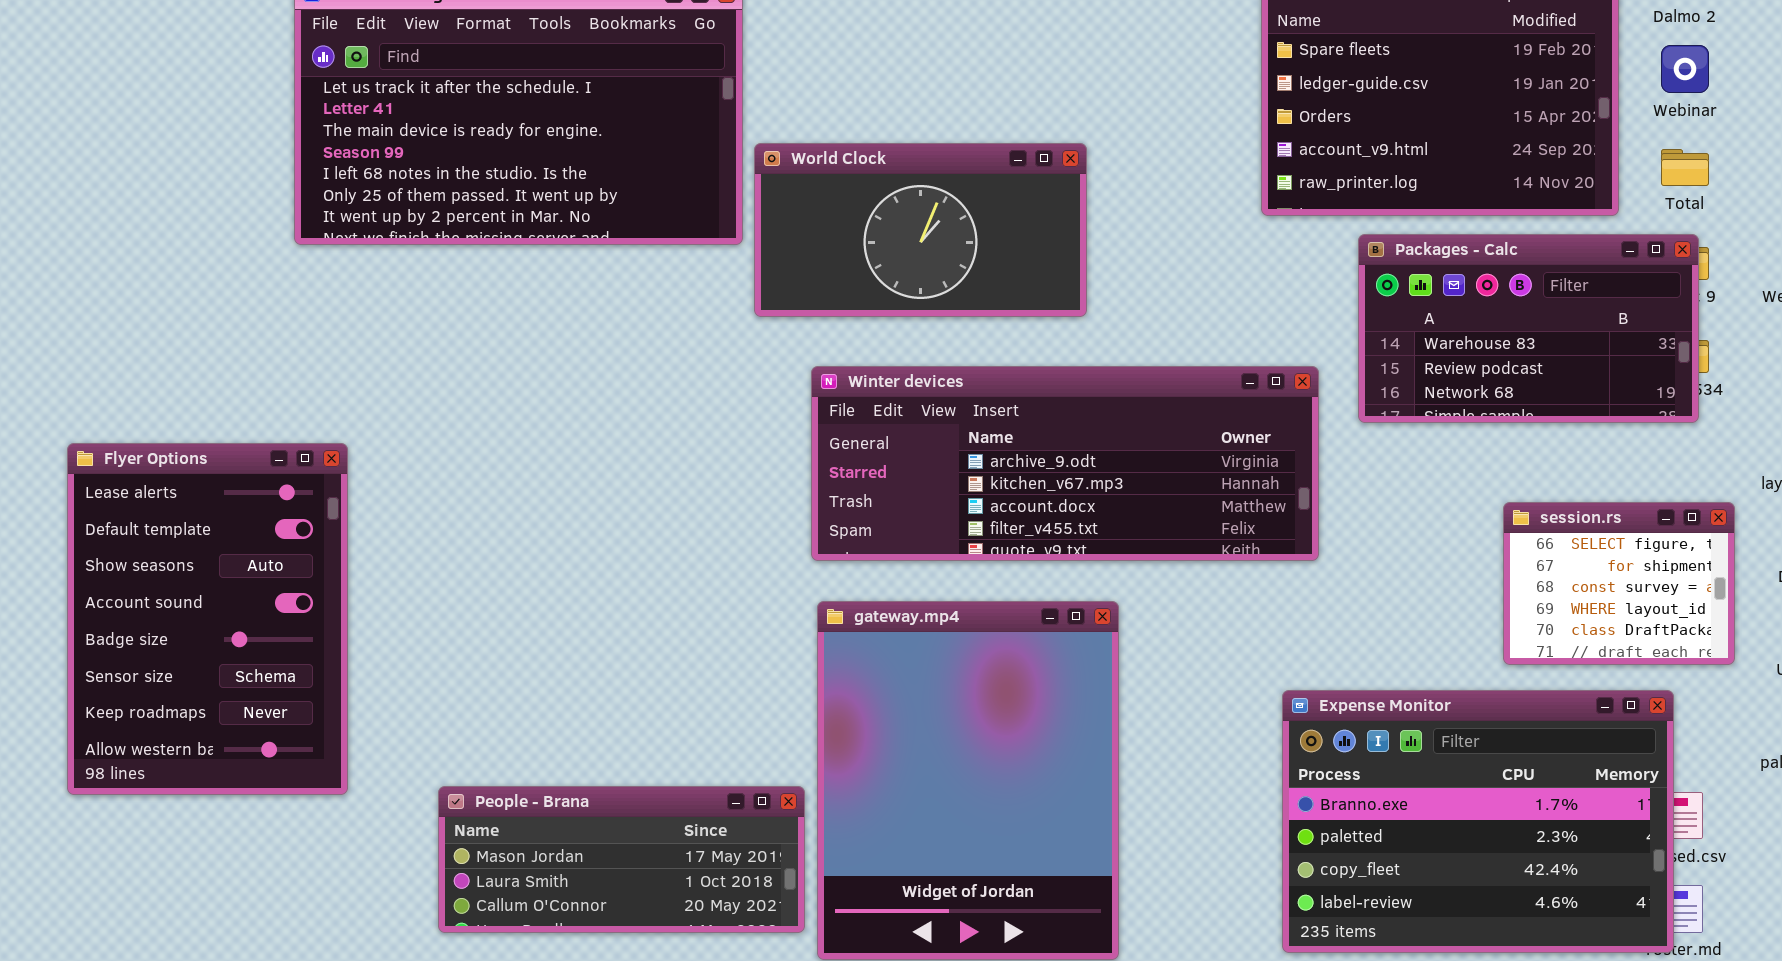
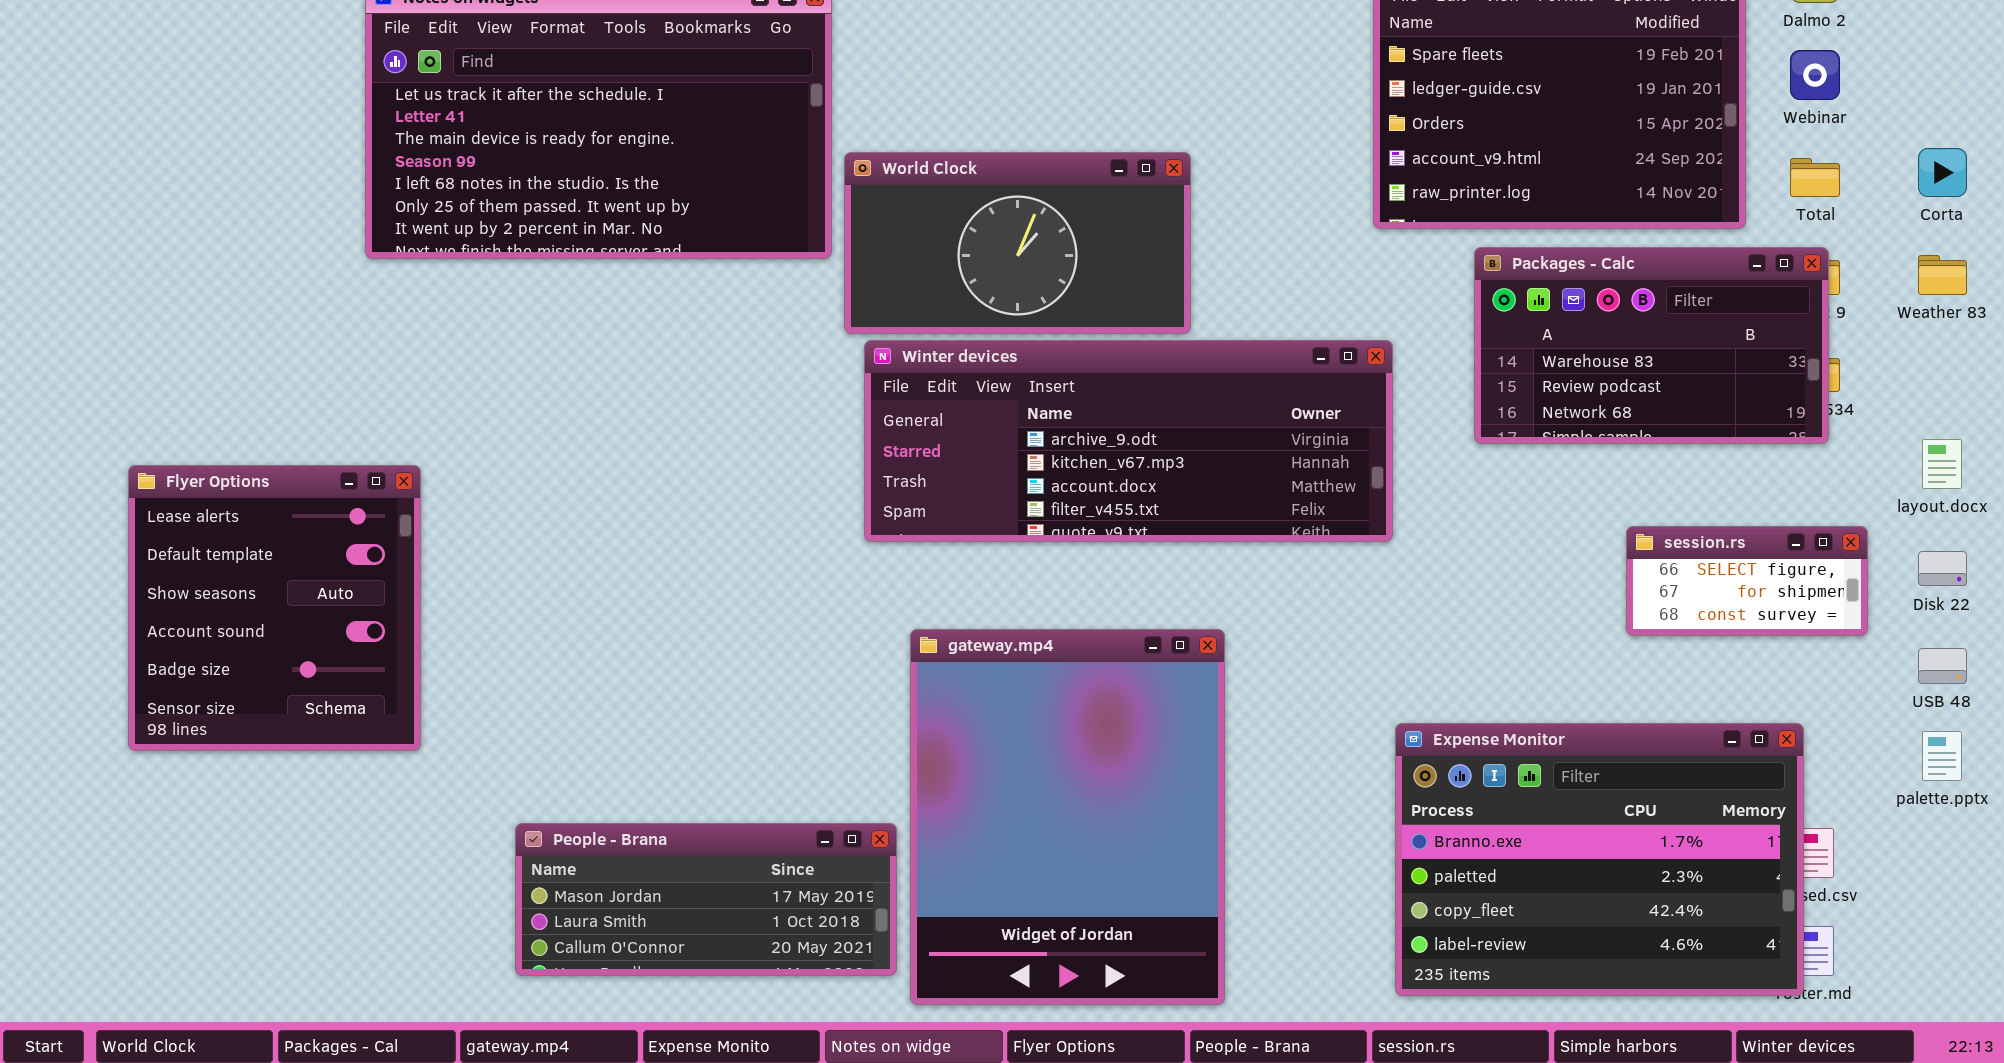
Winter devices: [811,366,1319,561] -> [864,340,1393,542], moved
Flyer Options: [67,443,348,795] -> [128,465,421,751], resized
session.rs: [1503,502,1735,665] -> [1626,526,1868,636], resized

